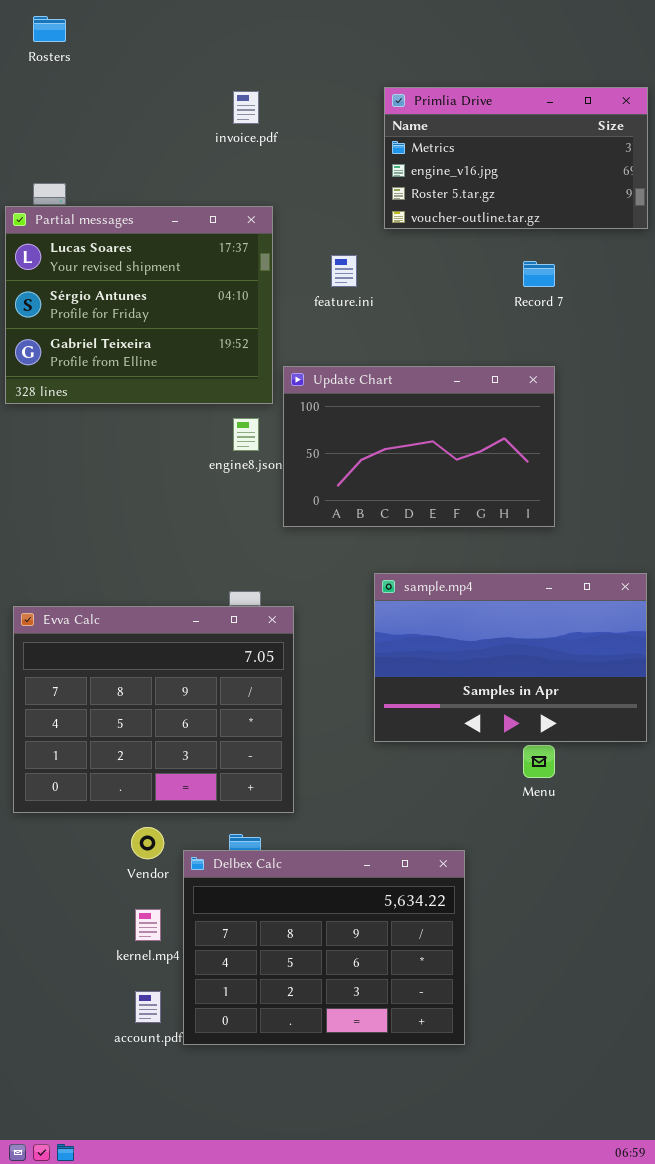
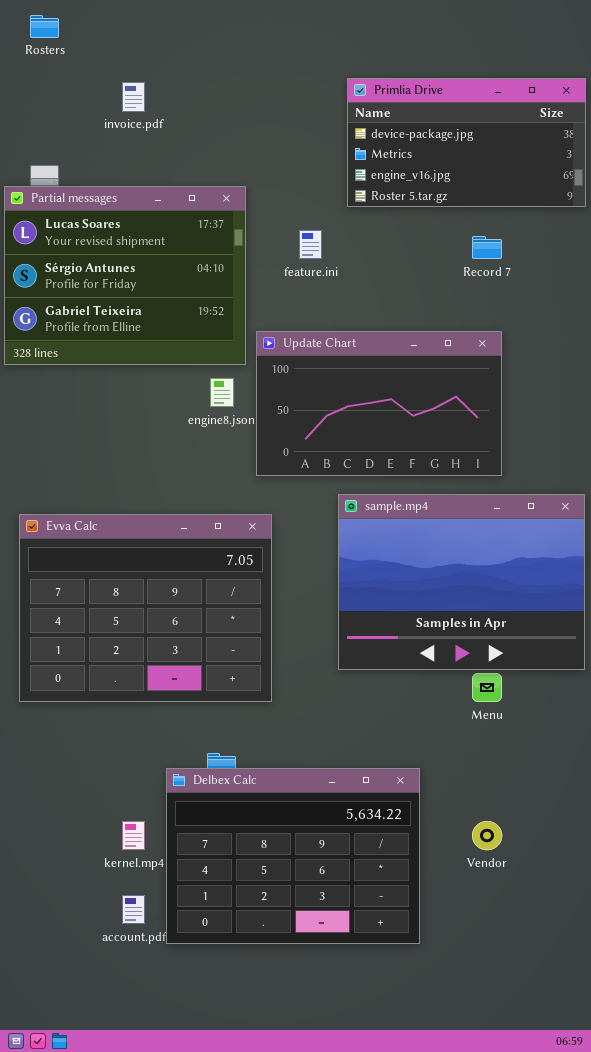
Primlia Drive: [384,87,648,229] -> [347,78,586,207], scrolled up 1 row
invoice.pdf: [233,91,259,124] -> [122,82,145,112], moved
sample.mp4: [374,573,647,742] -> [338,494,585,670], resized
Evva Calc: [13,606,294,813] -> [19,514,272,702], moved
Vendor: [131,827,164,859] -> [472,821,502,850], moved

